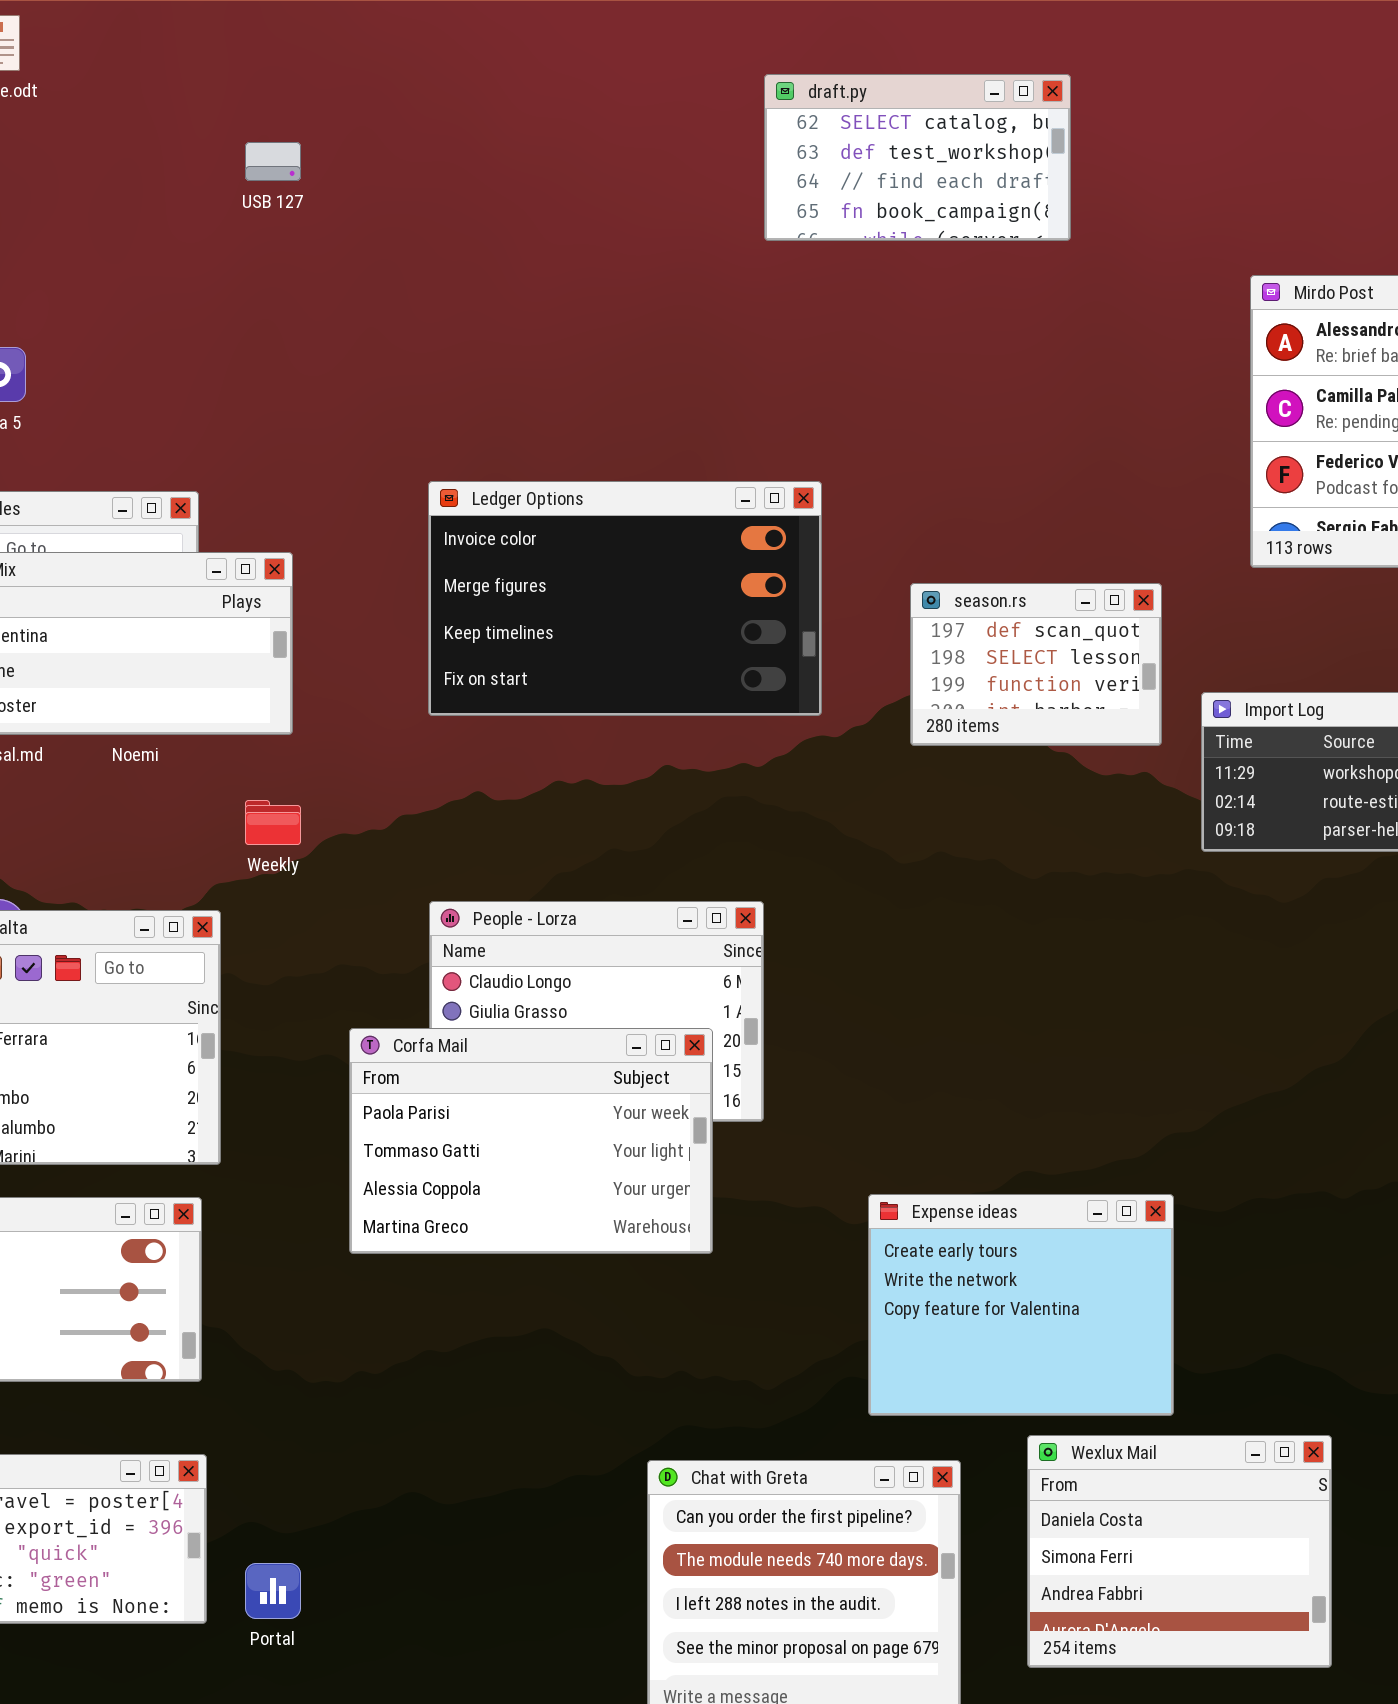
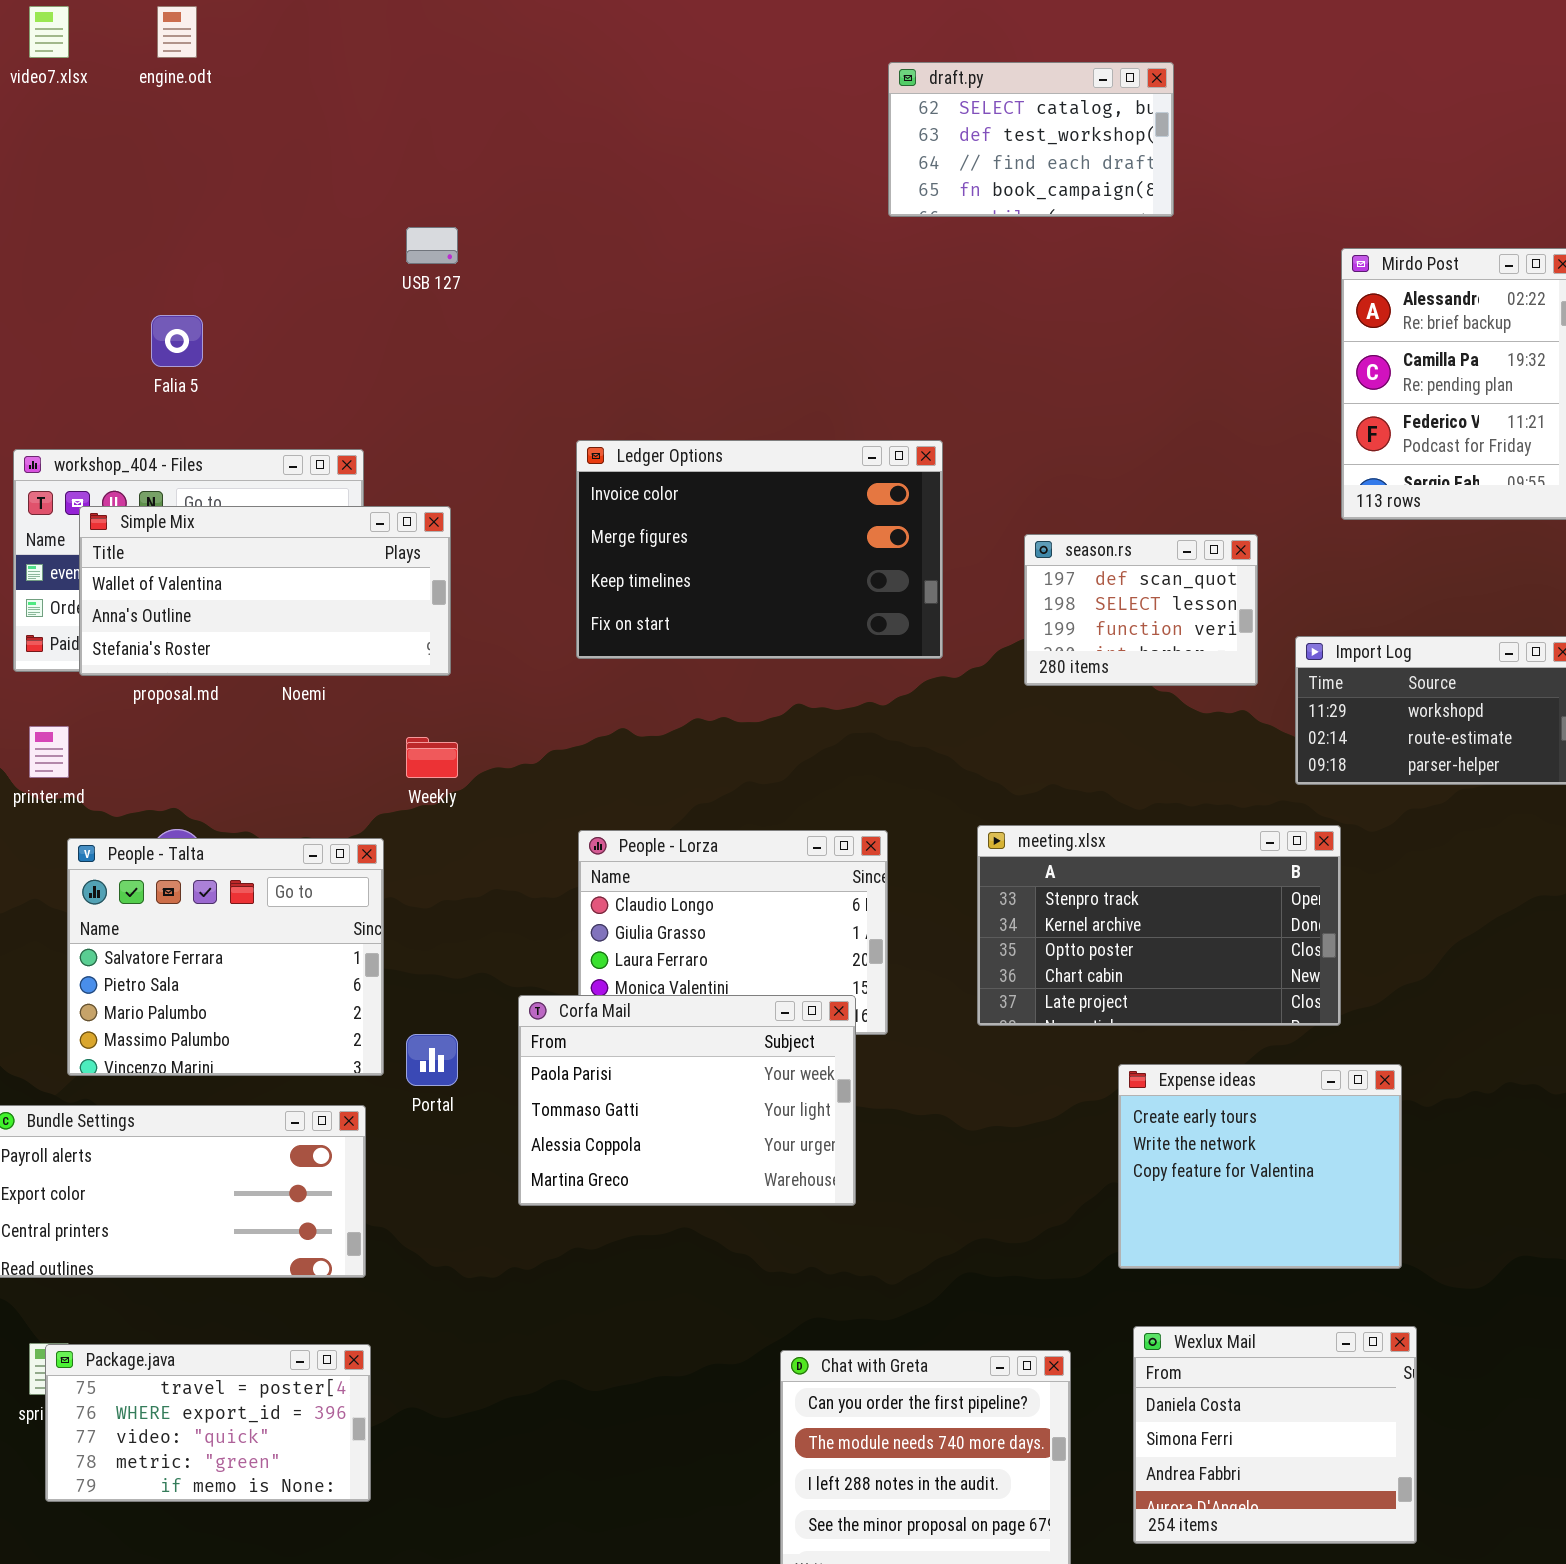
USB 127: [245,142,301,181] -> [406,227,458,264], moved
meeting.xlsx: none -> [977,825,1341,1026], opened
Corfa Mail: [349,1028,713,1254] -> [518,995,856,1206], moved
Expense ideas: [868,1194,1174,1416] -> [1118,1064,1402,1269], moved
Portal: [245,1563,301,1619] -> [406,1034,458,1086], moved

